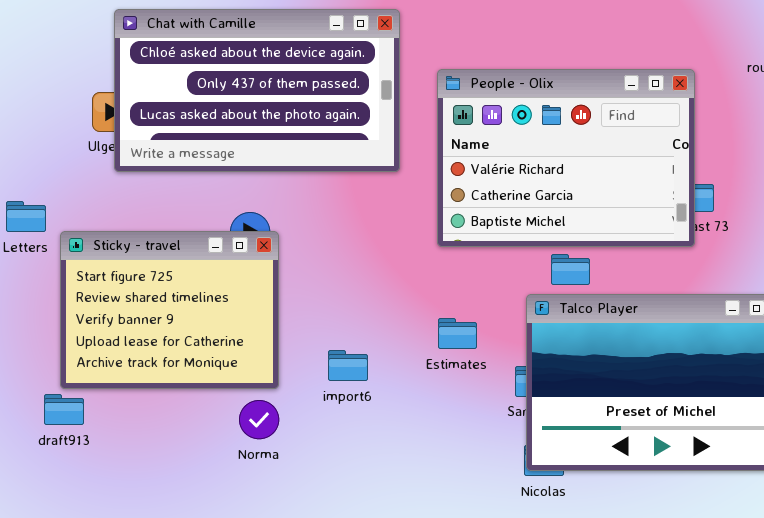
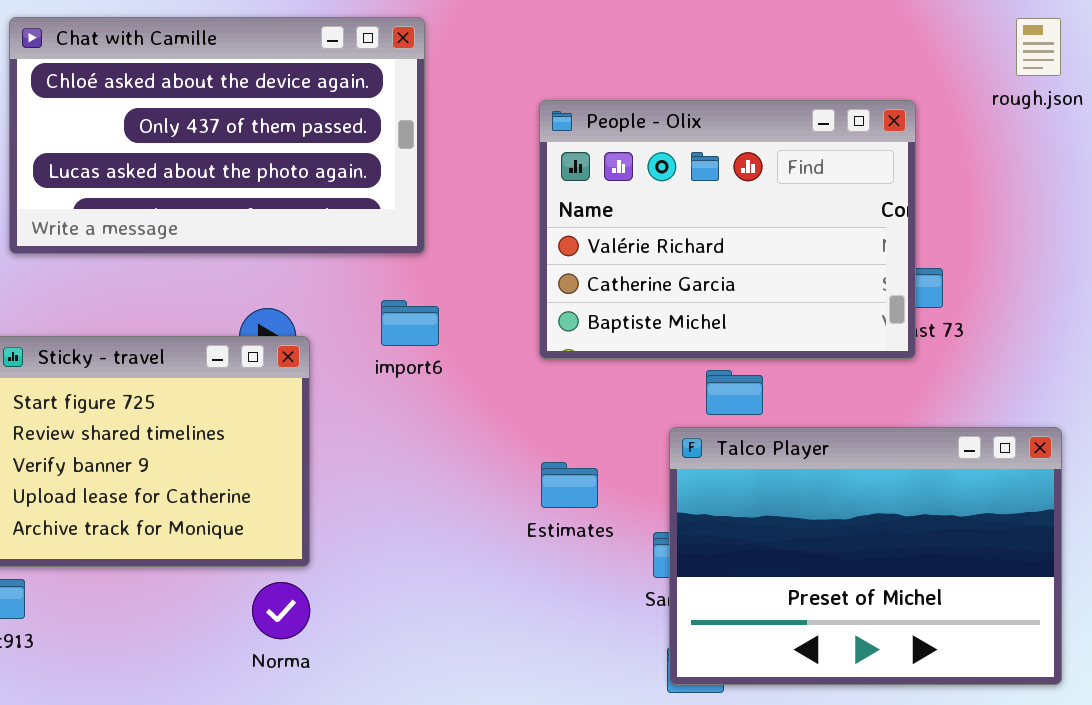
Chat with Camille: [114,9,400,172] -> [9,17,425,254], moved
import6: [328,350,368,381] -> [381,300,439,346], moved

